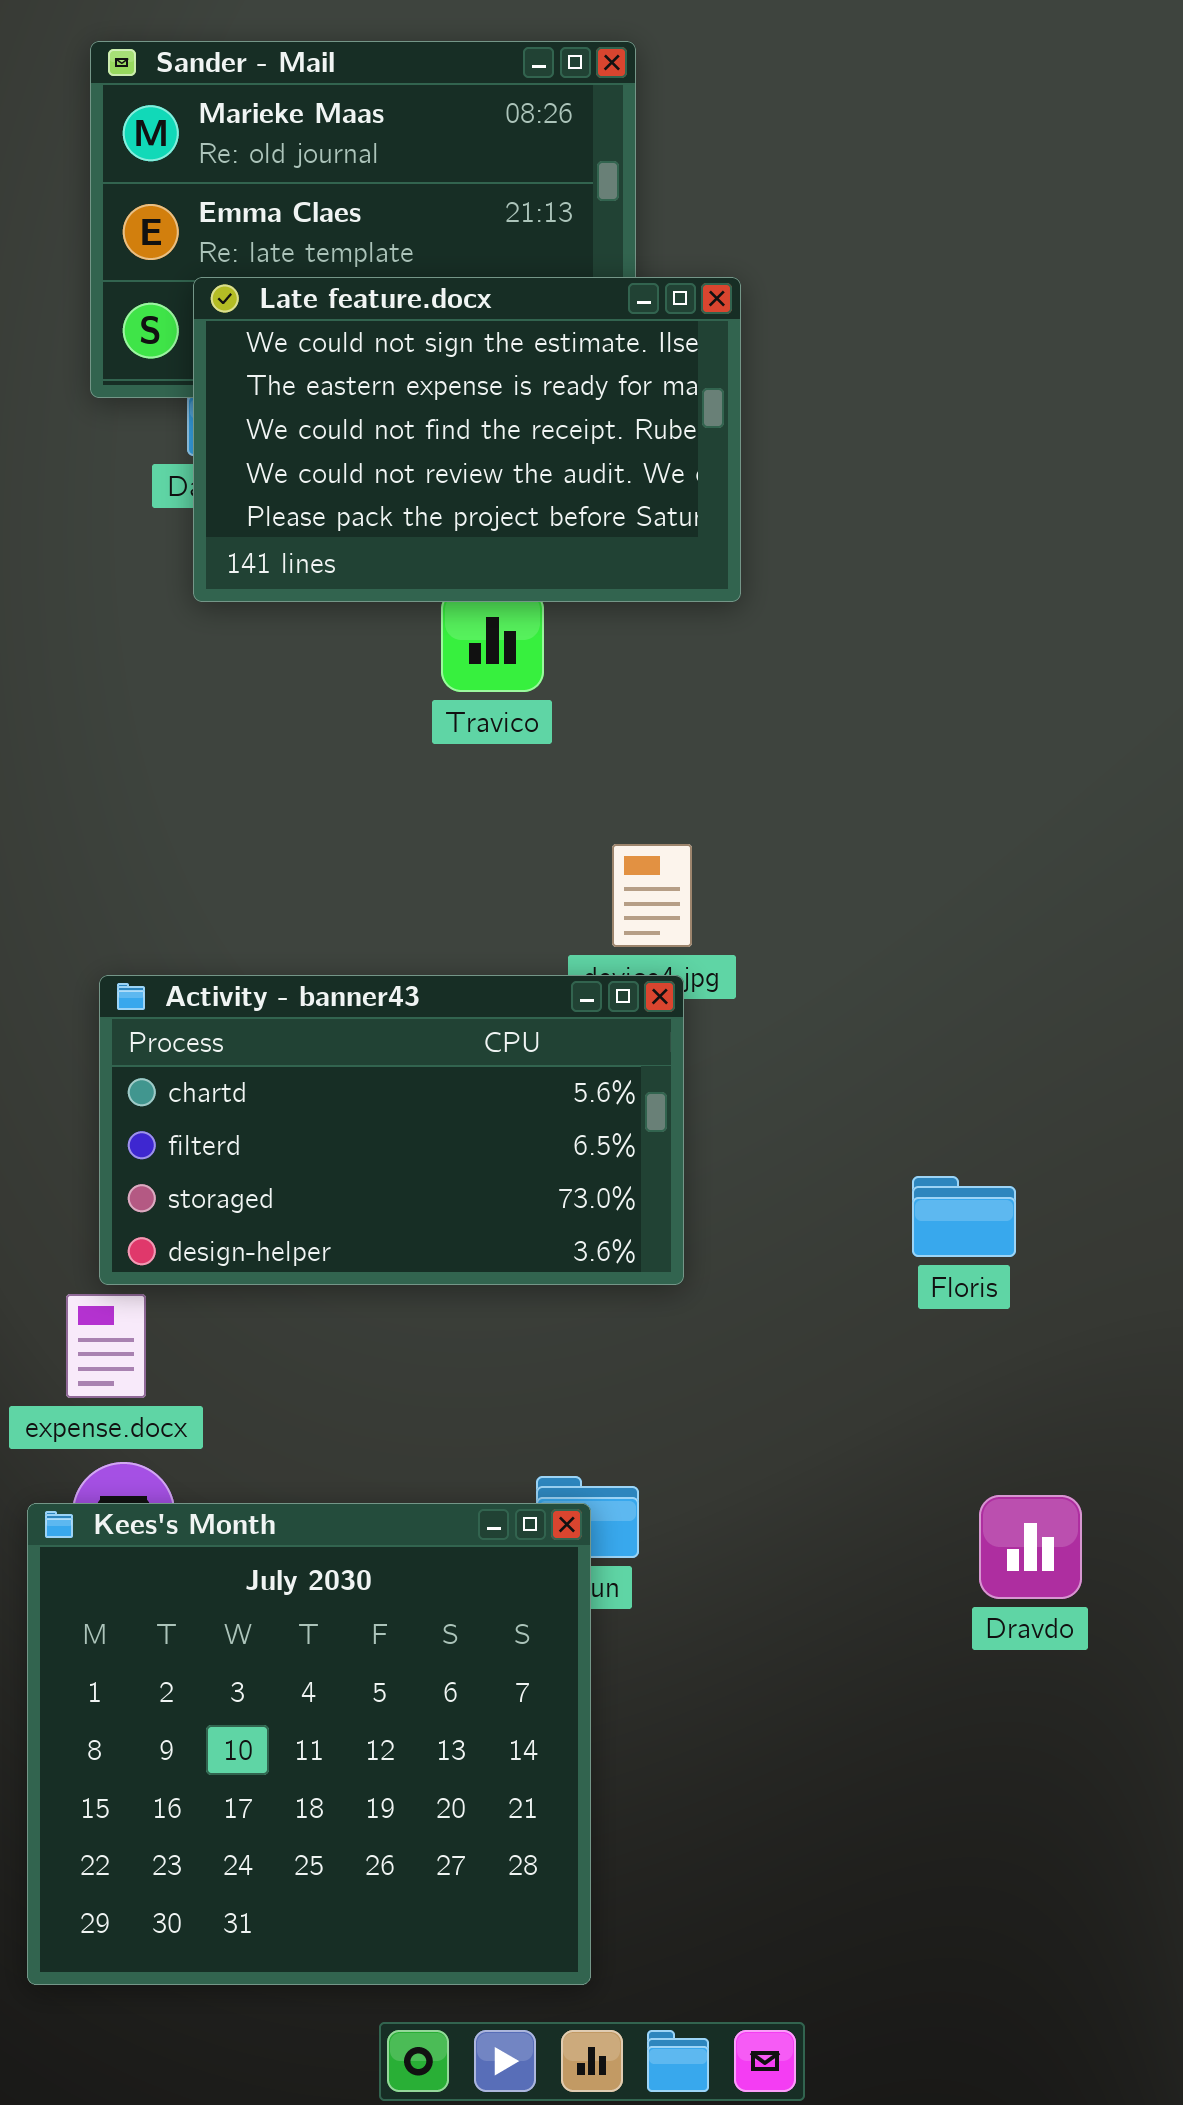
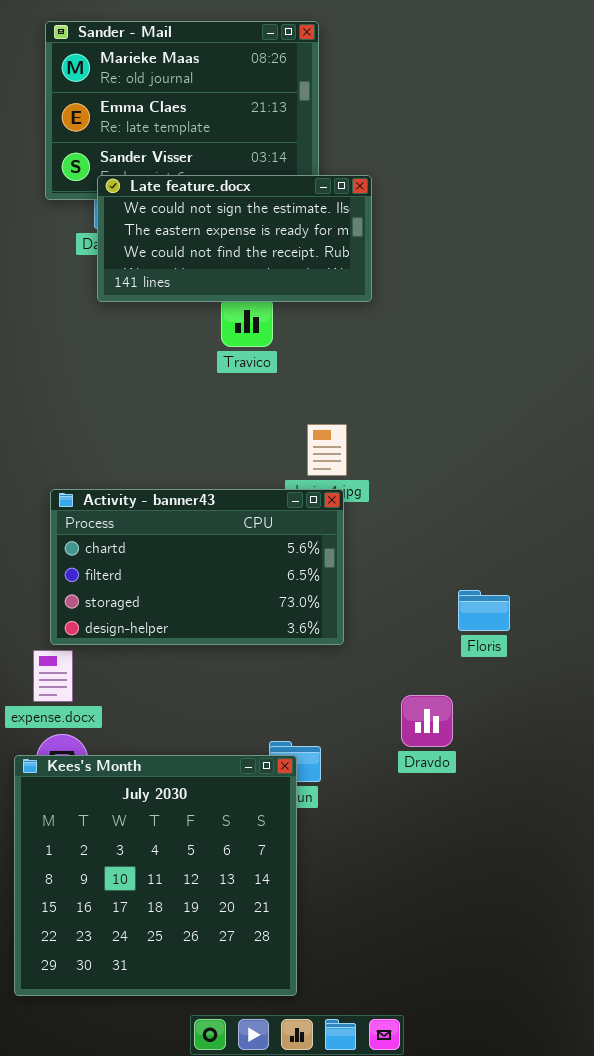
Late feature.docx: [193,277,741,602] -> [97,175,372,302], resized
Dravdo: [979,1495,1082,1599] -> [401,695,453,747], moved

